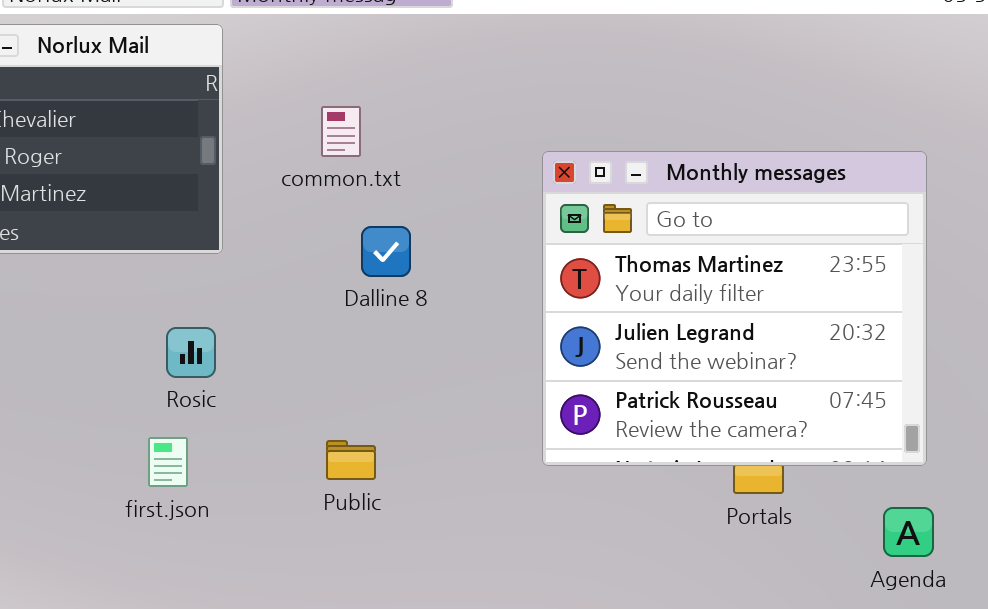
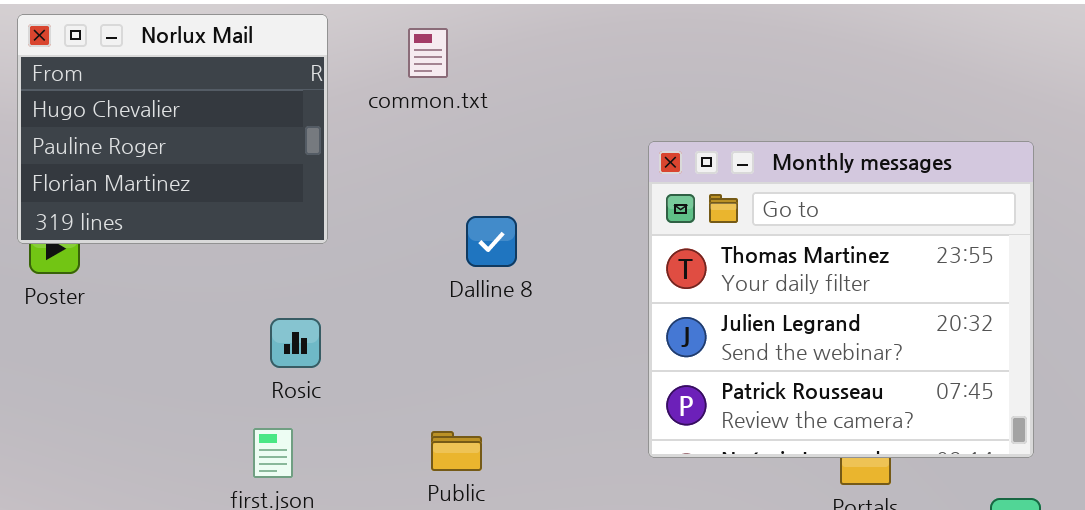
common.txt: [321,106,361,157] -> [408,28,448,78], moved

